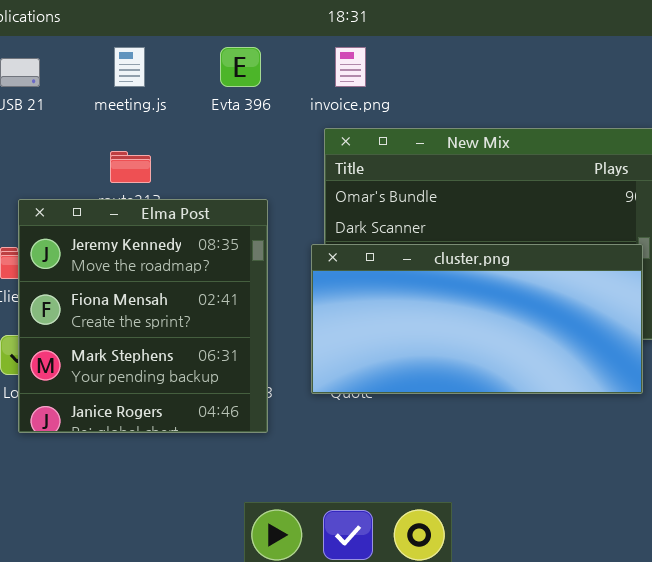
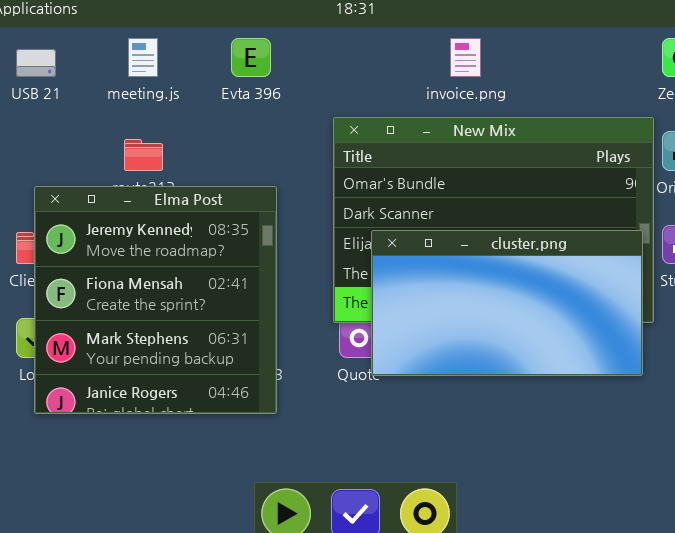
invoice.png: [335,47,366,87] -> [450,38,481,77], moved
cluster.png: [311,244,643,394] -> [371,230,643,376], resized

